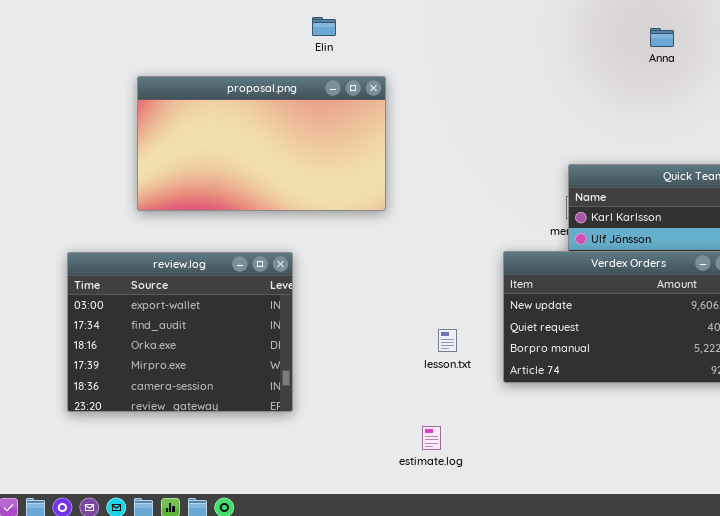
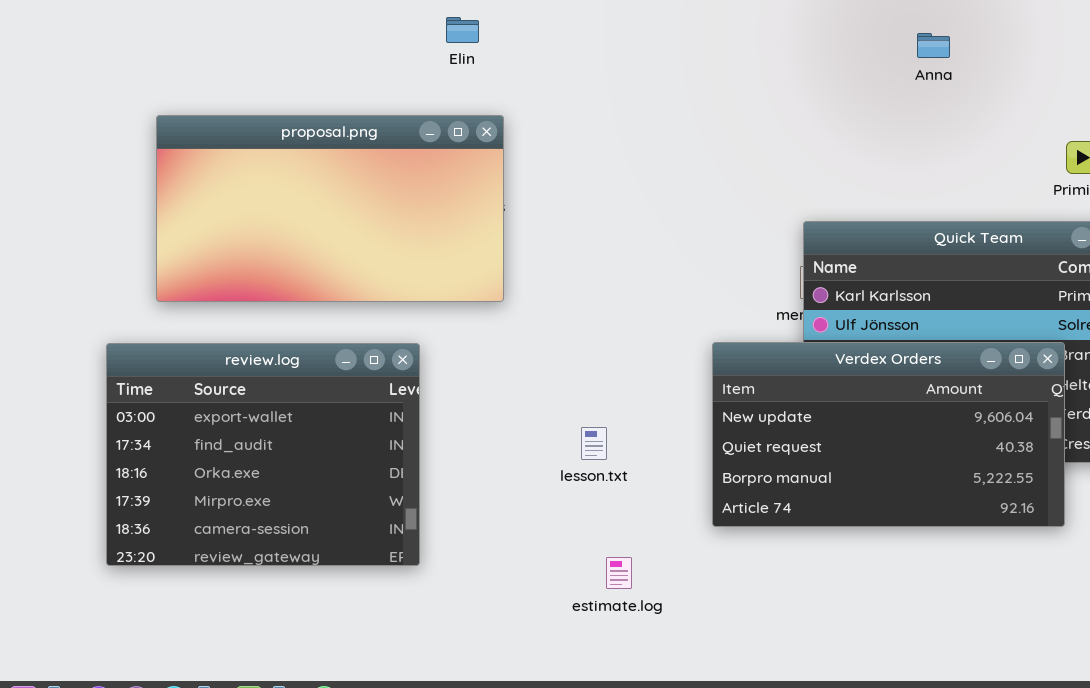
proposal.png: [137,76,386,211] -> [156,115,504,302], moved
lesson.txt: [438,329,457,352] -> [581,427,607,460], moved
estimate.log: [422,426,441,450] -> [606,557,632,589], moved

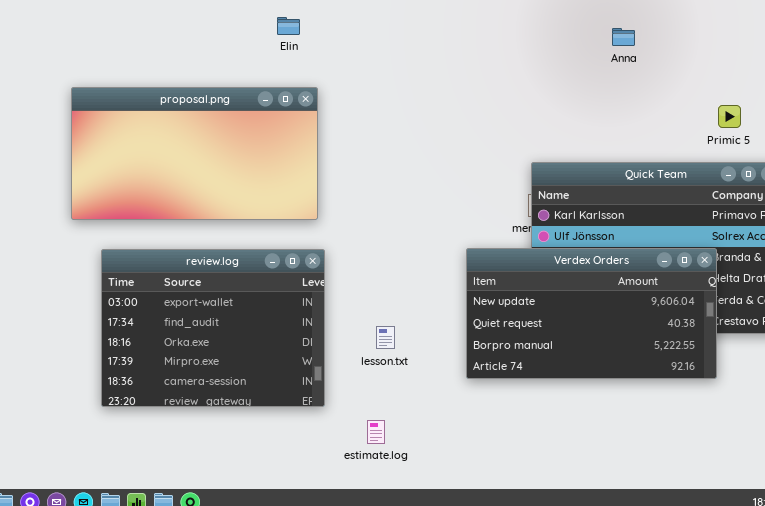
review.log: [106,343,420,566] -> [101,249,325,407], moved
lesson.txt: [581,427,607,460] -> [376,326,395,349], moved
estimate.log: [606,557,632,589] -> [367,420,385,444], moved

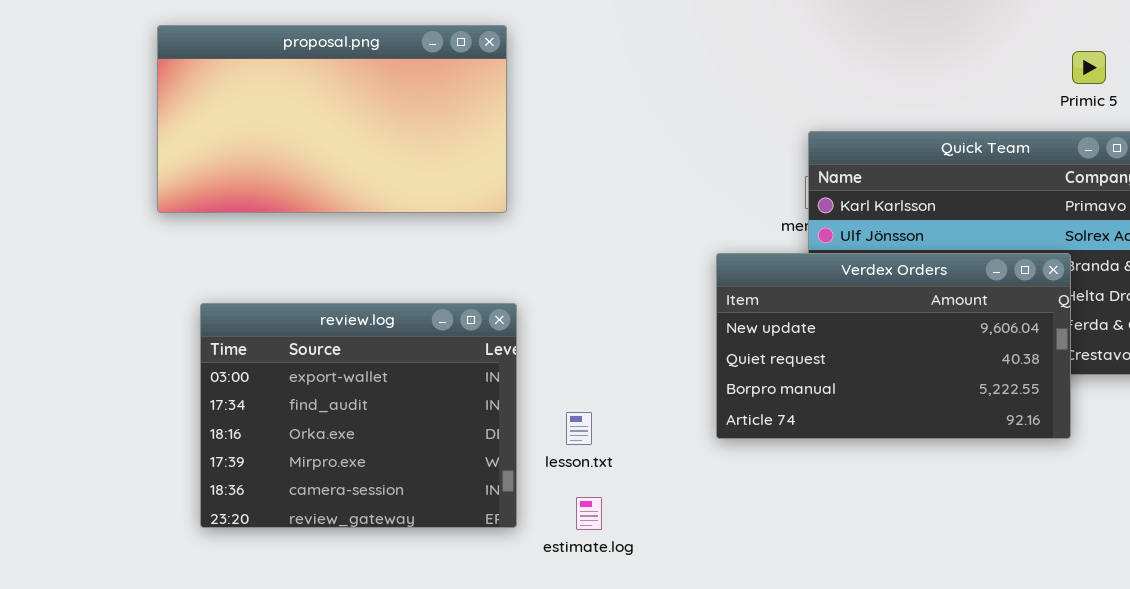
review.log: [101,249,325,407] -> [200,303,517,528], moved
lesson.txt: [376,326,395,349] -> [566,412,592,445], moved

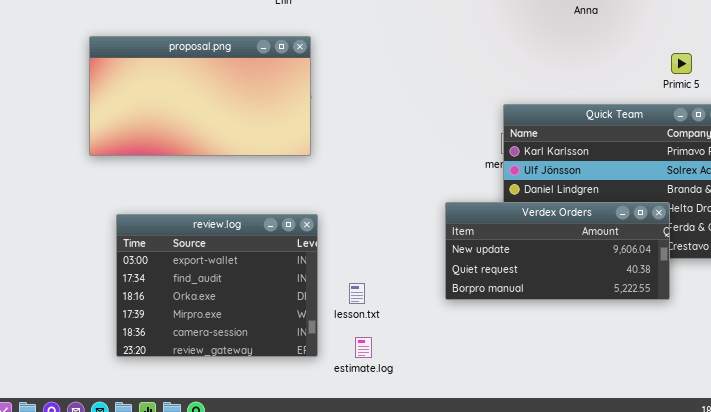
Verdex Orders: [716,253,1071,439] -> [445,202,670,300], resized

